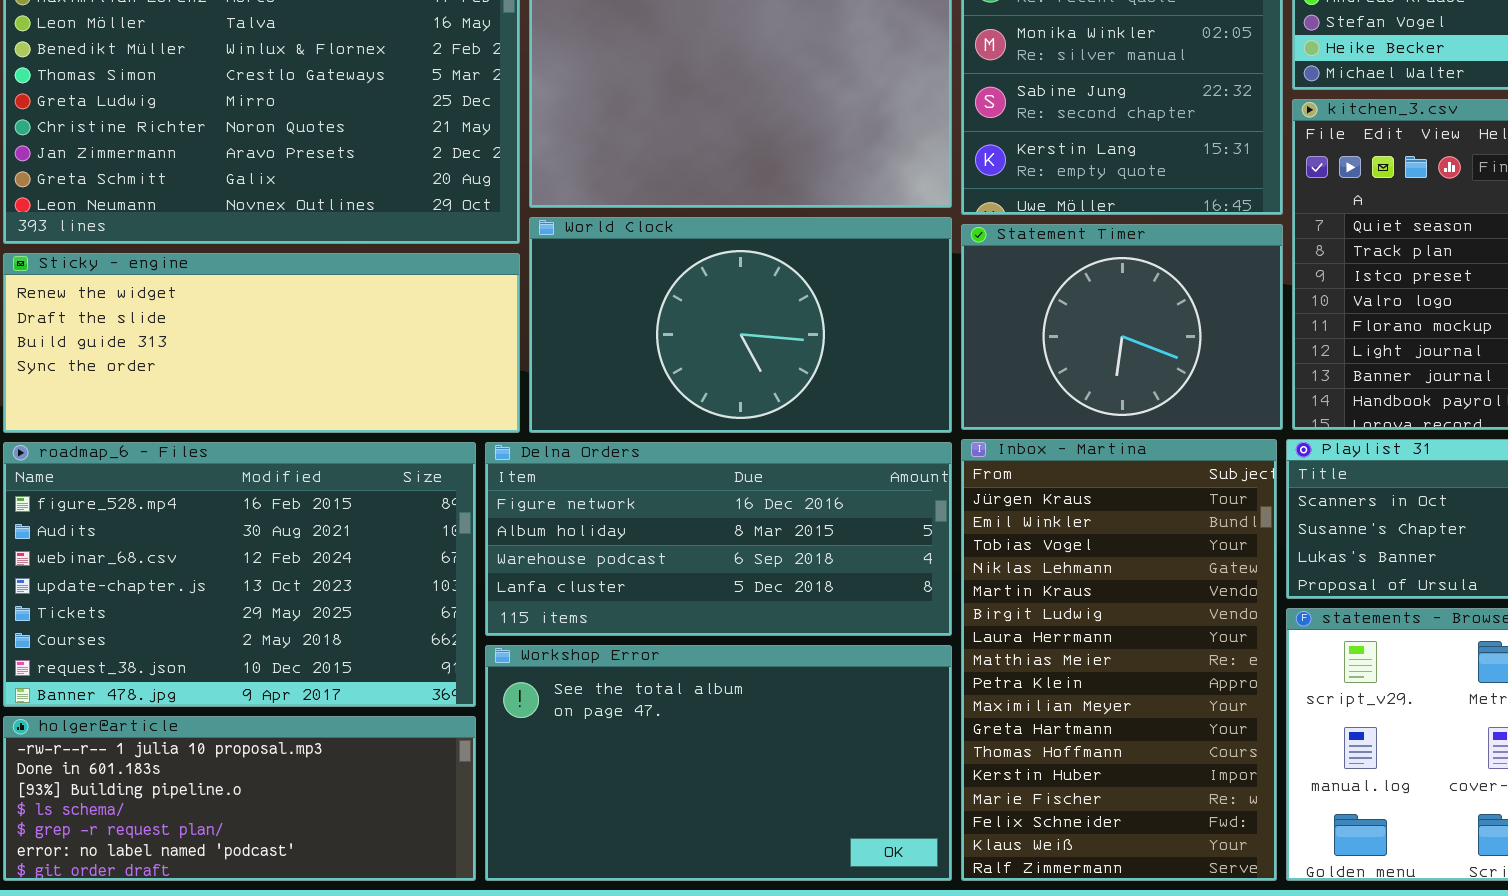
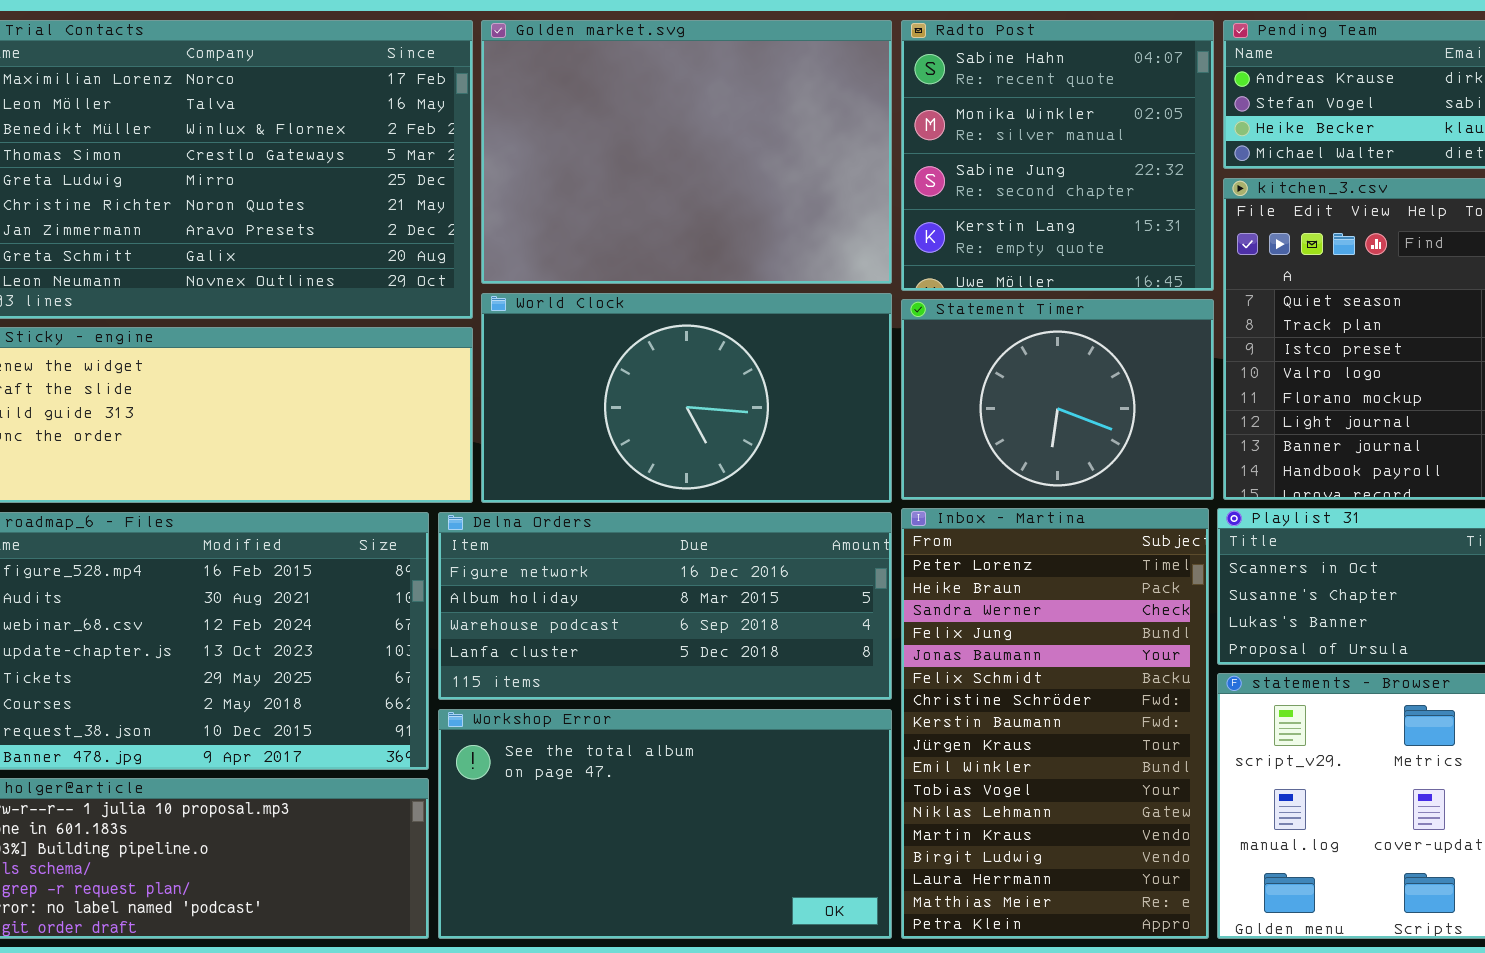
Inbox - Martina: [961,439,1277,881] -> [901,508,1209,939], scrolled up 8 rows

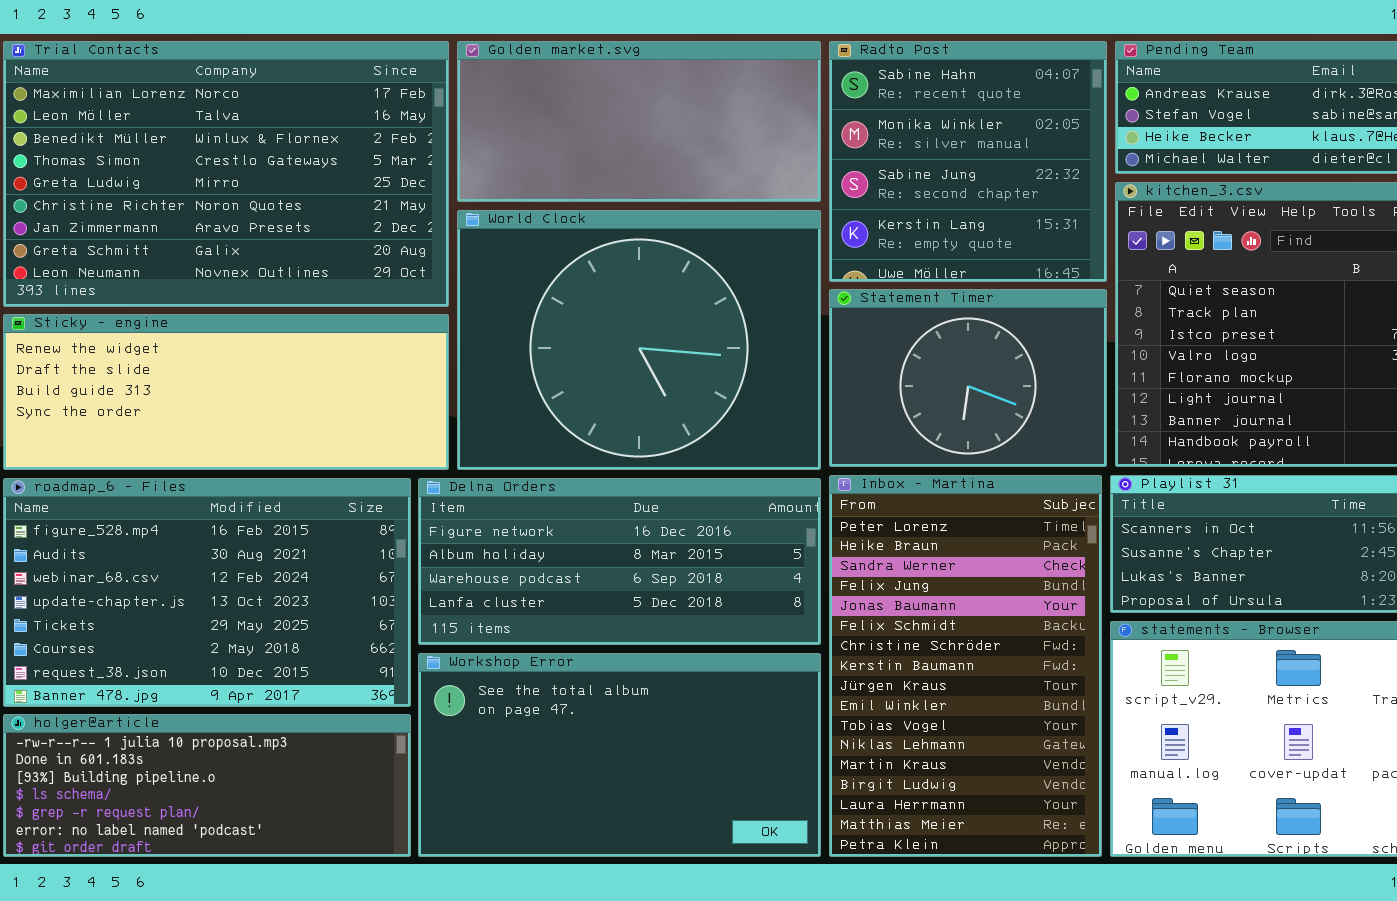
Golden market.svg: [481,20,892,284] -> [457,41,821,202], resized
World Clock: [481,293,892,503] -> [457,210,821,470], resized

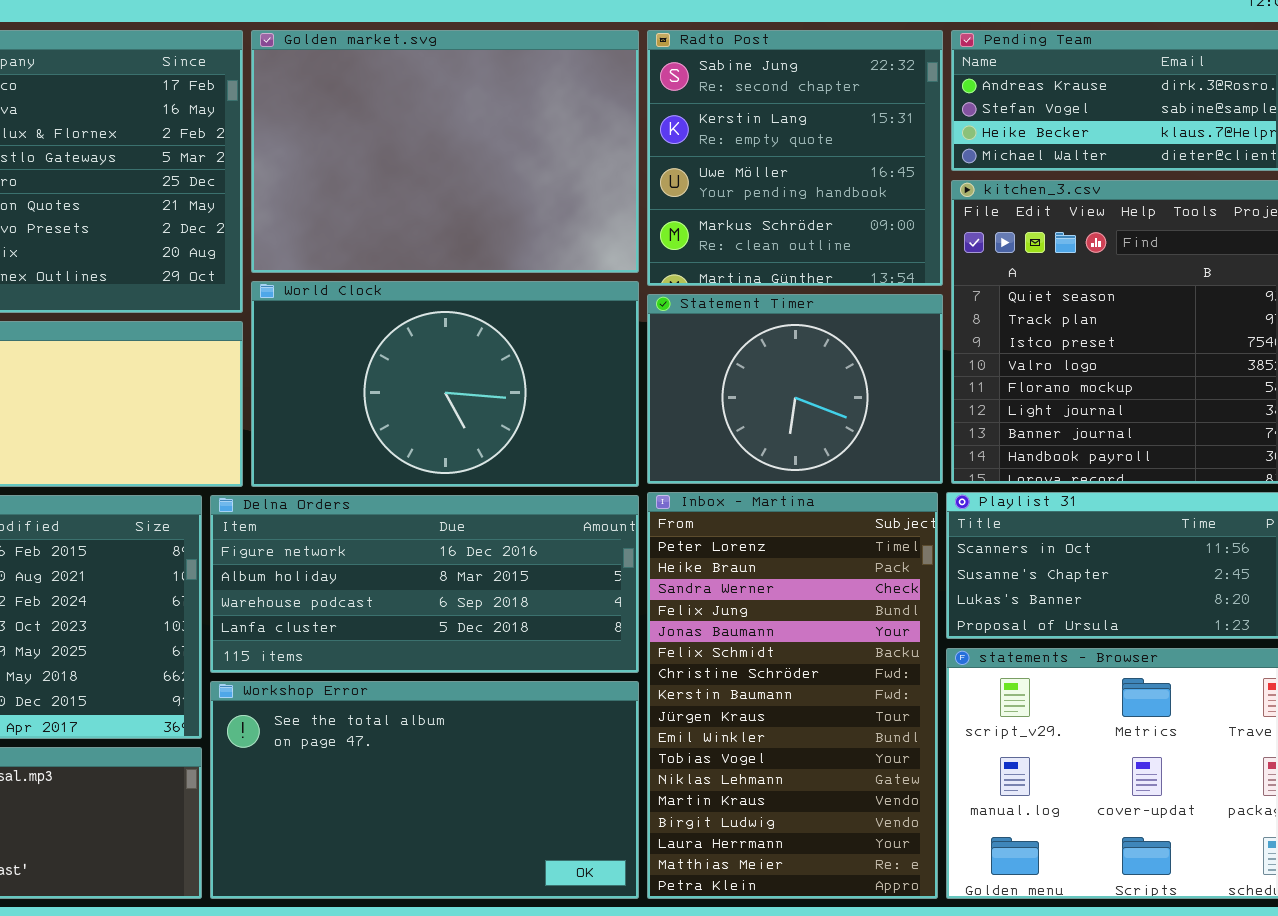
Golden market.svg: [457,41,821,202] -> [251,30,639,273], resized
Radto Post: [829,41,1107,282] -> [647,30,943,286], scrolled down 2 rows
World Clock: [457,210,821,470] -> [251,281,639,487], resized

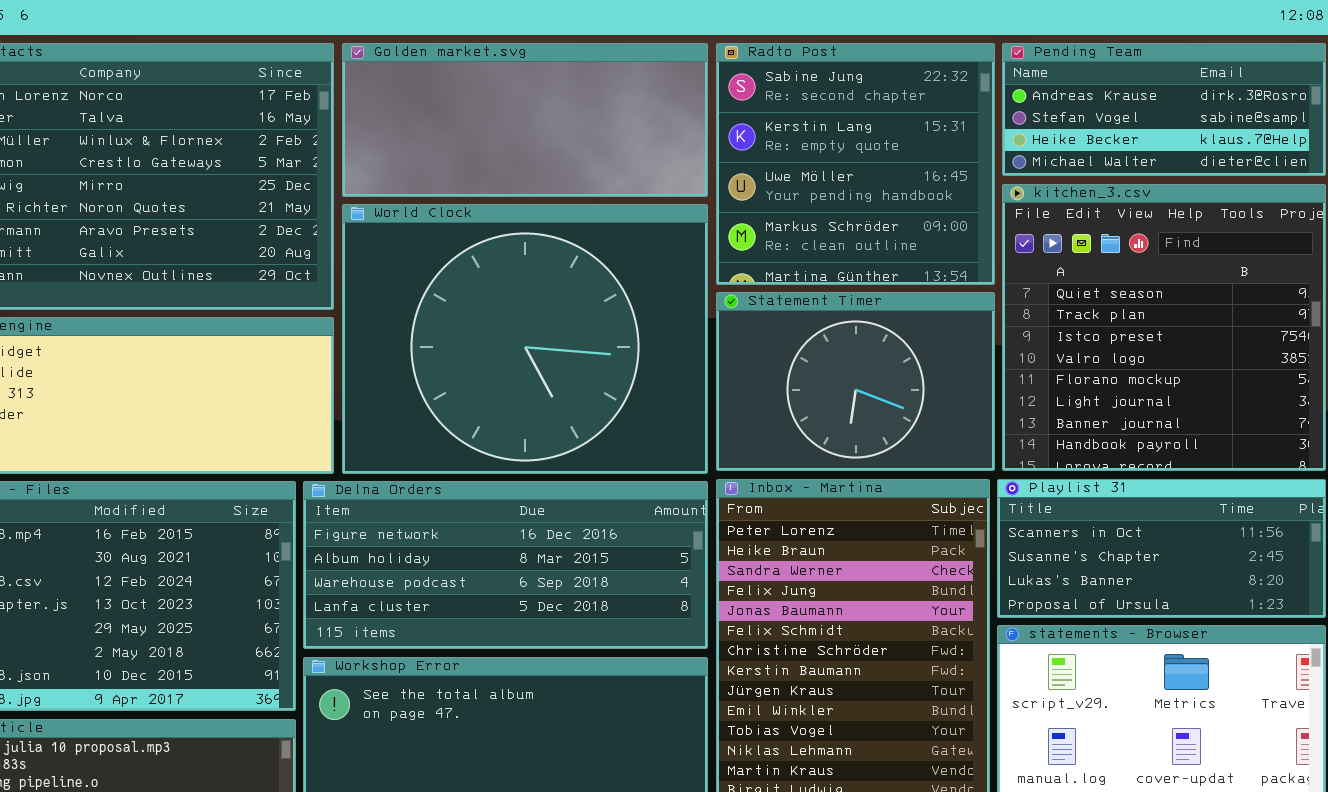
Golden market.svg: [251,30,639,273] -> [342,43,708,197], resized
World Clock: [251,281,639,487] -> [342,204,708,474], resized

